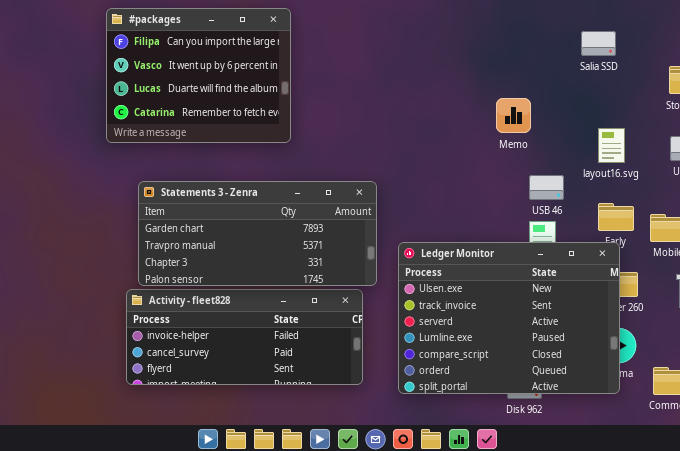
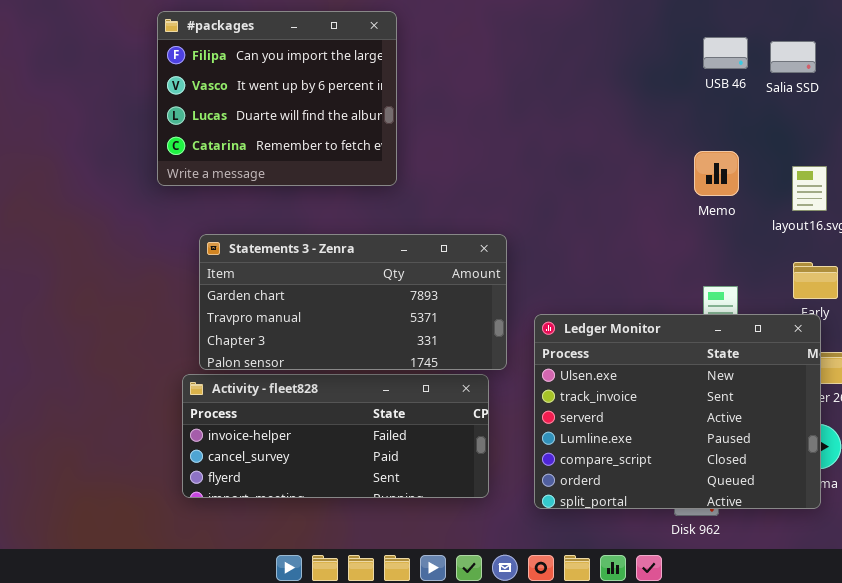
Memo: [496,98,531,133] -> [694,151,739,196], moved
USB 46: [529,175,564,200] -> [703,37,748,69], moved

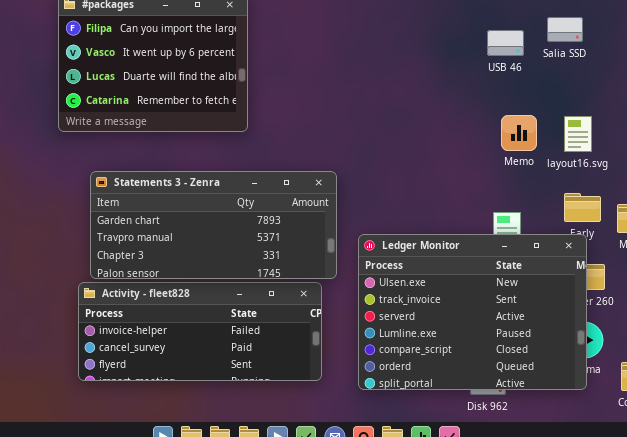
USB 46: [703,37,748,69] -> [487,30,524,56], moved
Memo: [694,151,739,196] -> [501,115,537,151], moved

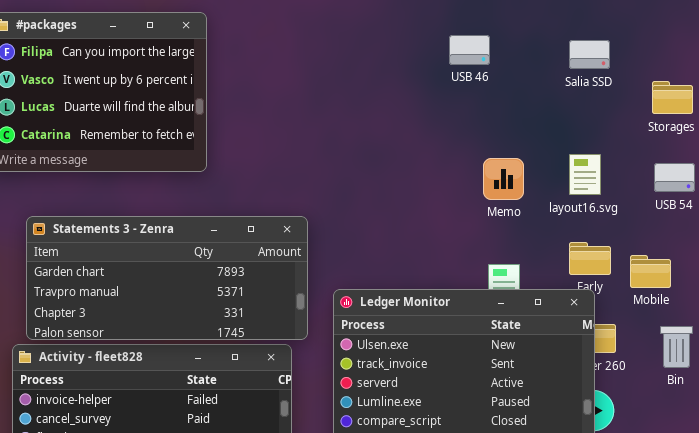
Salia SSD: [547,17,583,42] -> [569,40,610,69], moved
USB 46: [487,30,524,56] -> [449,35,490,65], moved
Memo: [501,115,537,151] -> [483,158,524,200], moved

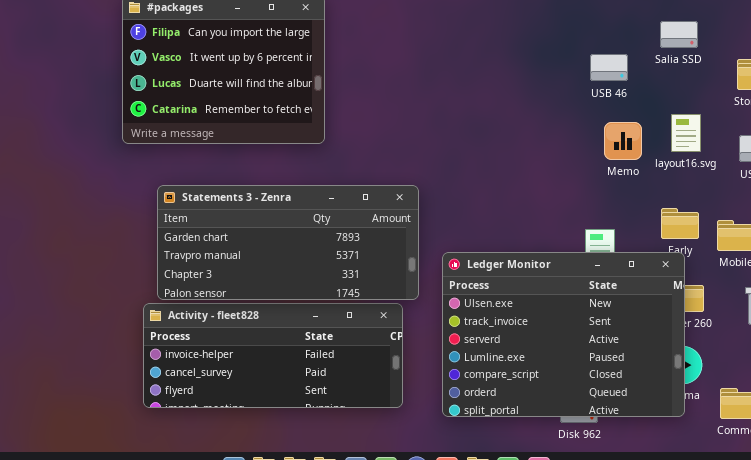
USB 46: [449,35,490,65] -> [590,54,628,81], moved
layout16.svg: [569,154,601,195] -> [671,114,701,152], moved
Memo: [483,158,524,200] -> [604,122,642,160], moved

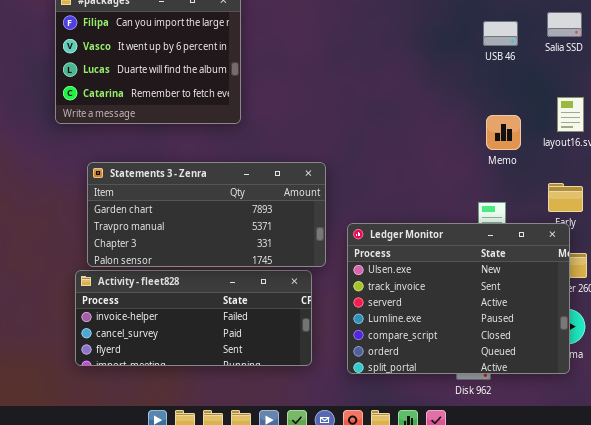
USB 46: [590,54,628,81] -> [483,21,518,46], moved
Memo: [604,122,642,160] -> [486,115,521,150], moved

